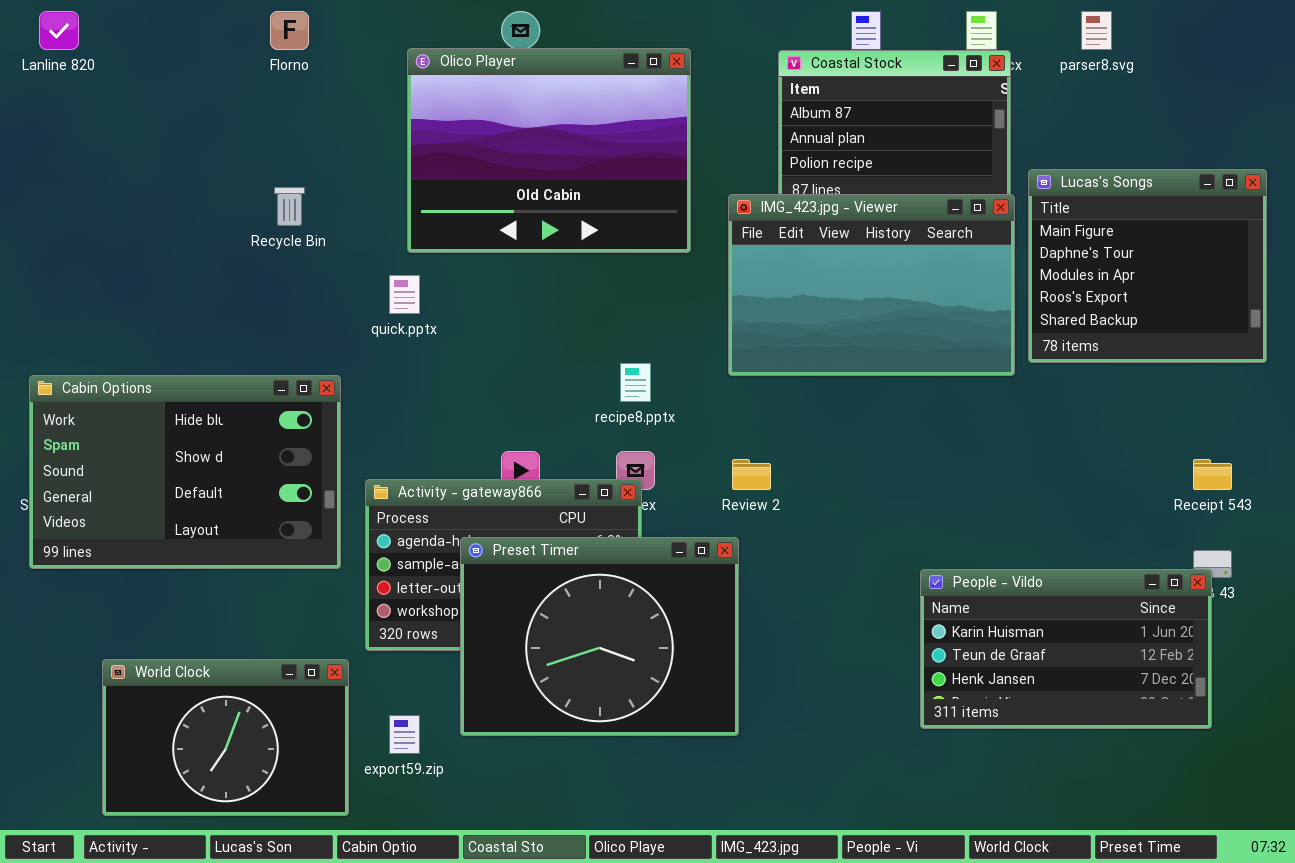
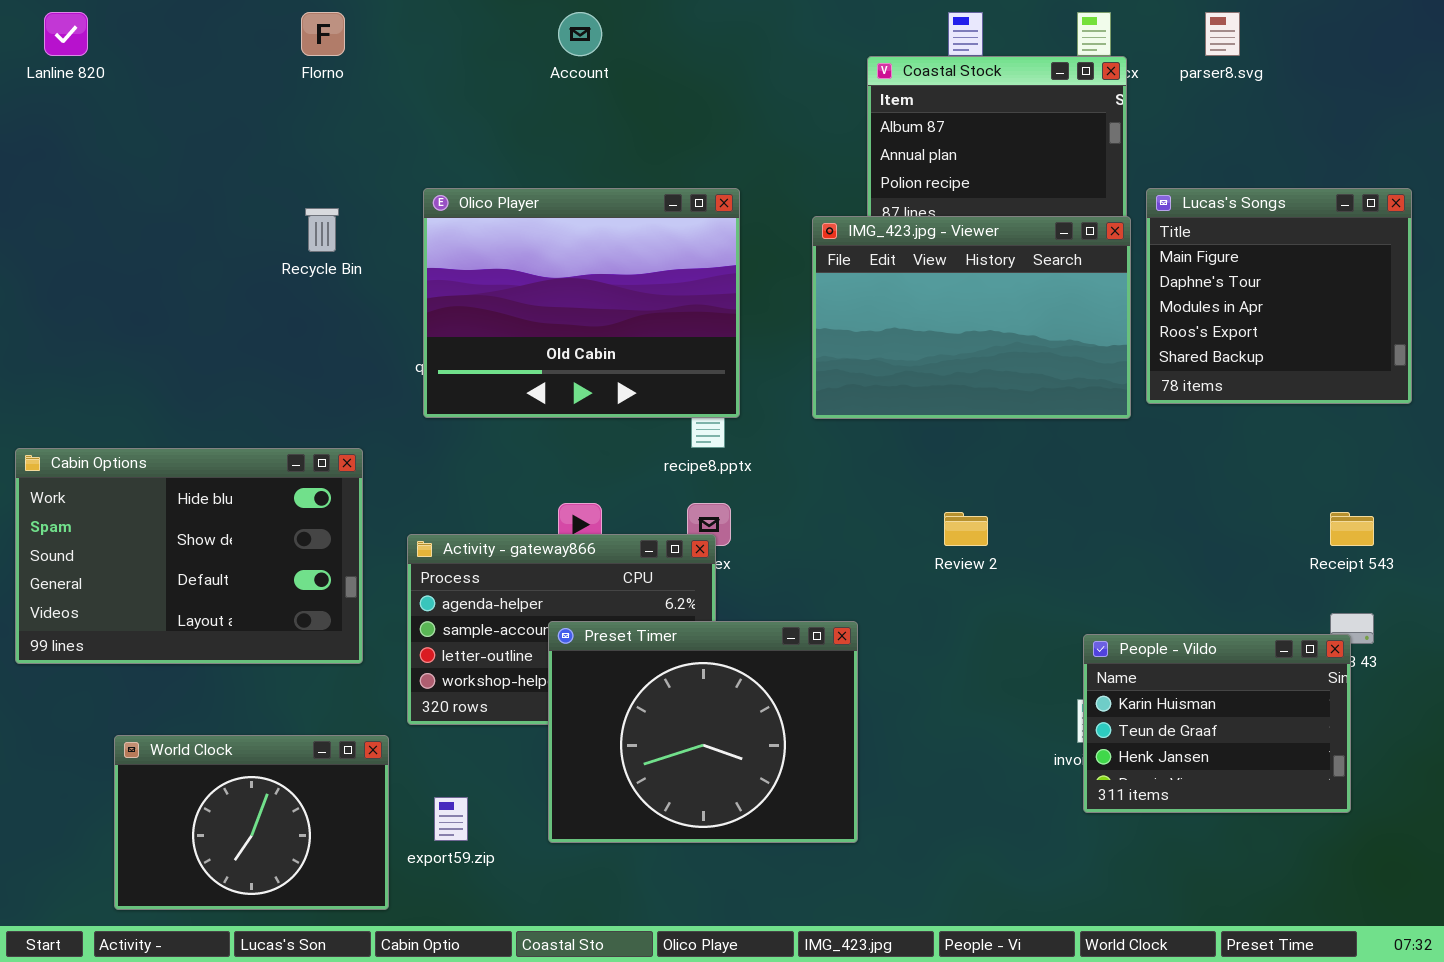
Olico Player: [407,48,691,253] -> [423,188,740,418], moved
Cabin Options: [29,375,341,569] -> [15,448,363,664], moved
Review 2: [732,459,771,490] -> [944,512,988,546], moved
Preset Timer: [460,537,739,736] -> [548,621,858,843], moved
People - Vildo: [920,569,1212,729] -> [1083,634,1351,813], resized

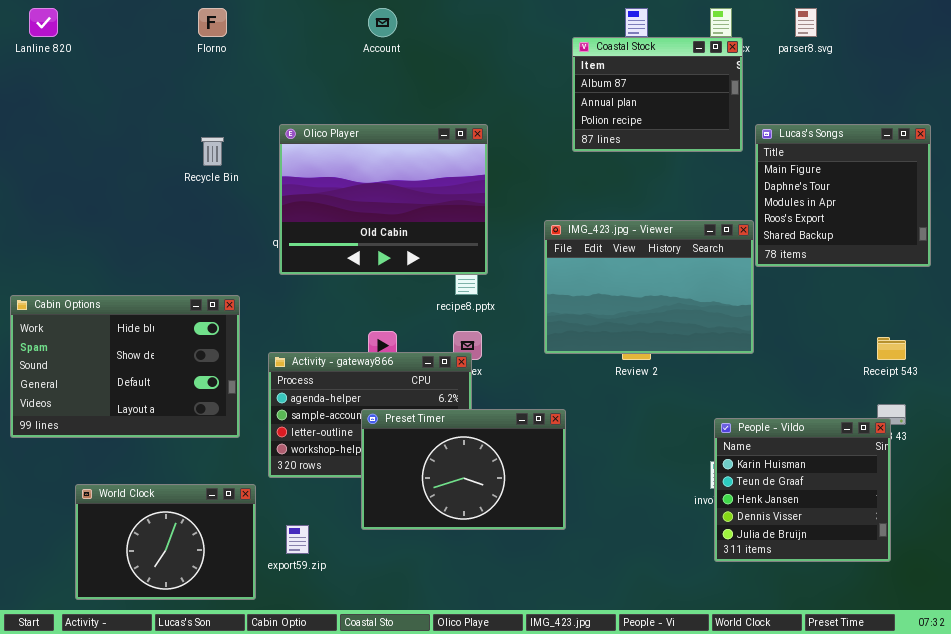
IMG_423.jpg - Viewer: [812,216,1131,419] -> [544,220,754,354], moved
Preset Timer: [548,621,858,843] -> [361,409,566,530], resized
People - Vildo: [1083,634,1351,813] -> [714,418,891,562], resized

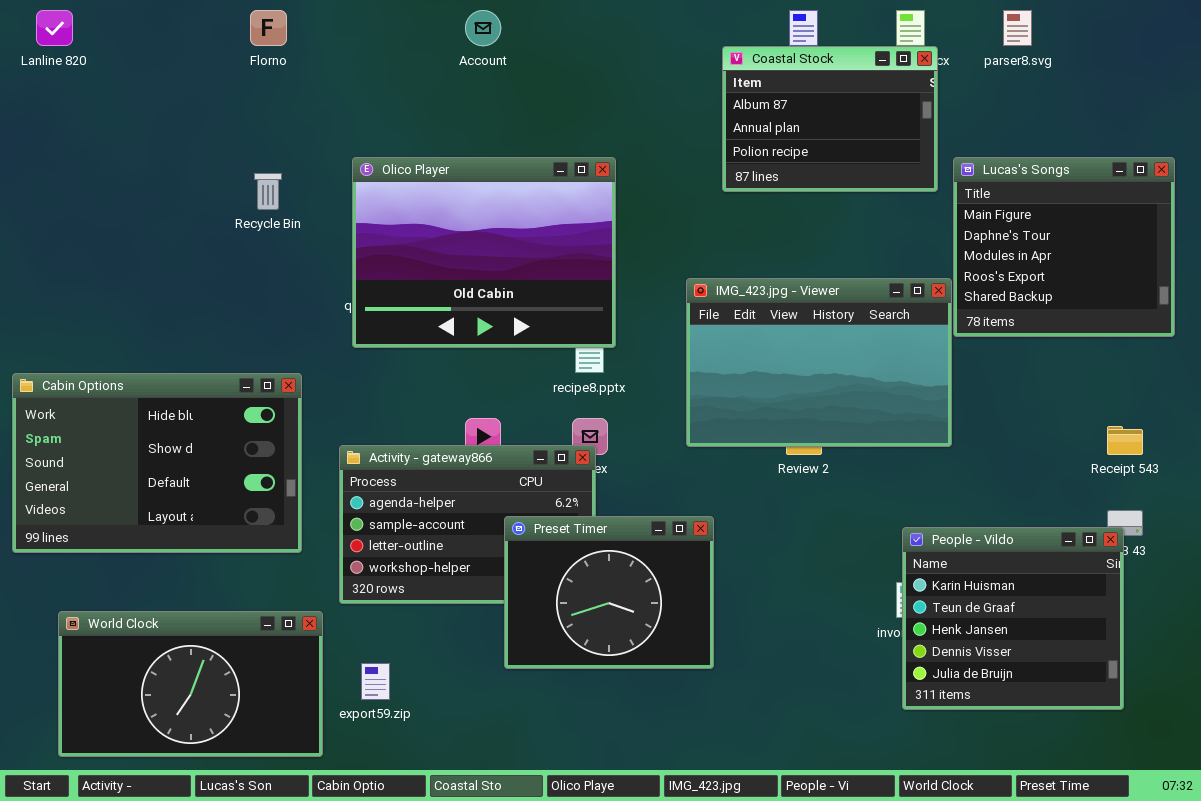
Preset Timer: [361,409,566,530] -> [504,516,714,669], resized
World Clock: [75,484,256,600] -> [58,611,323,757], resized

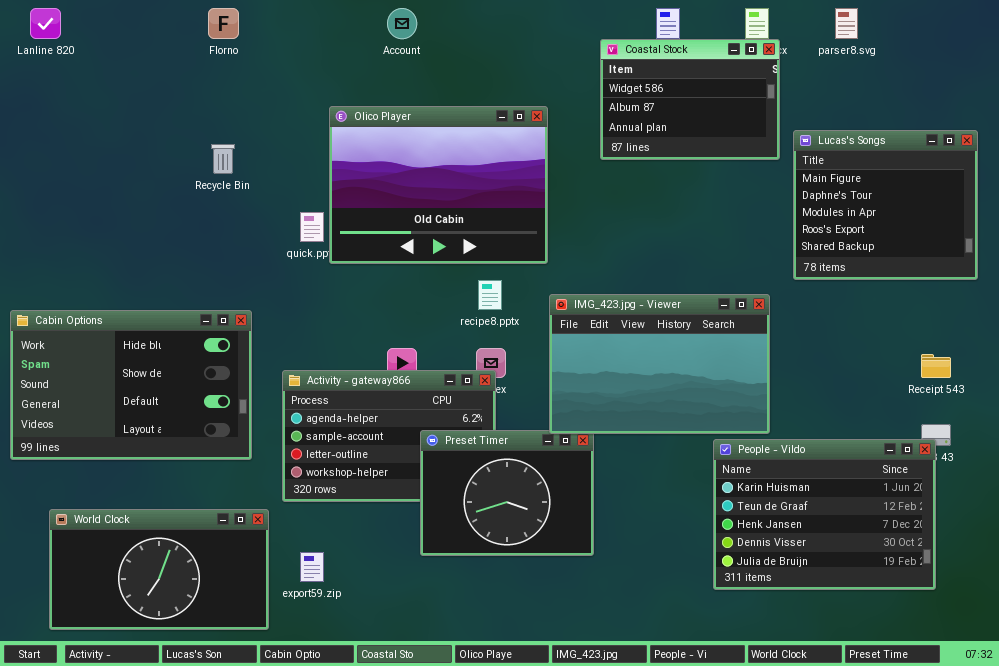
Coastal Stock: [722,46,938,192] -> [600,39,780,160], scrolled up 1 row
Olico Player: [352,157,616,348] -> [329,106,548,264], moved
IMG_423.jpg - Viewer: [686,278,952,447] -> [549,294,770,434], moved
People - Vildo: [902,527,1124,710] -> [713,439,936,590], resized

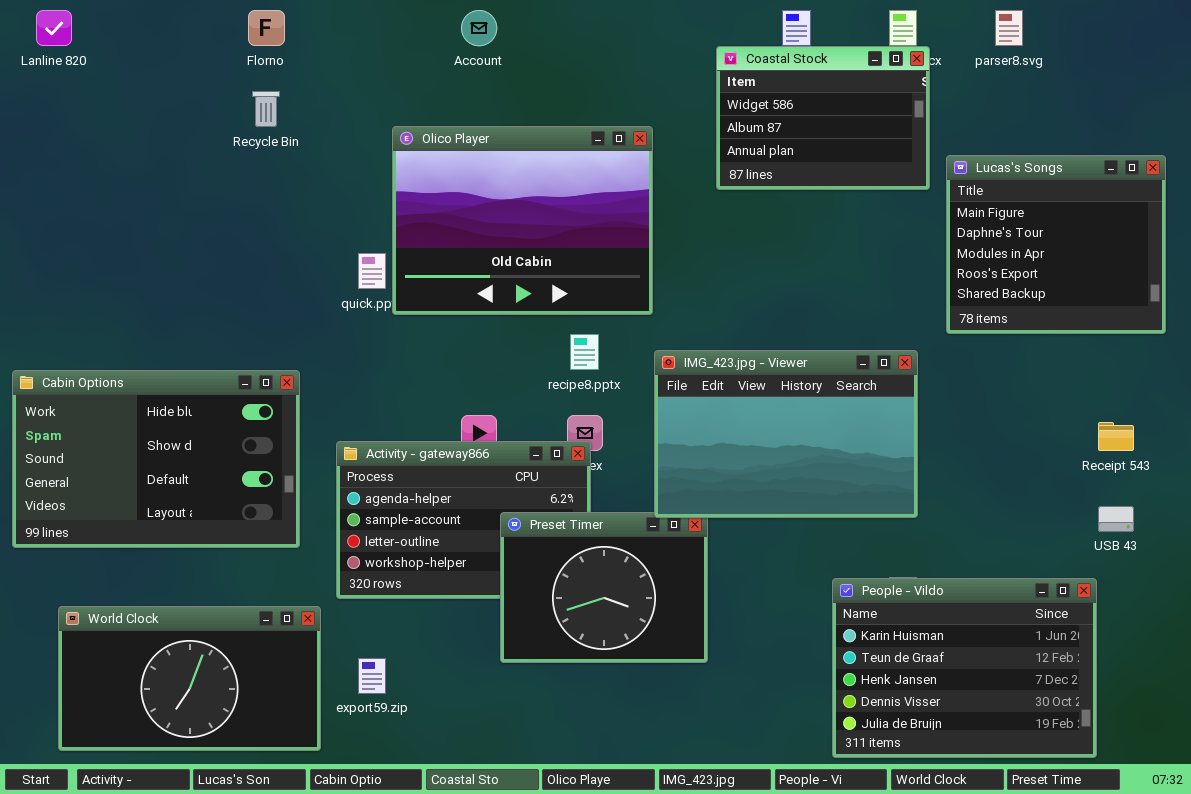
Recycle Bin: [211,144,235,174] -> [252,91,280,127], moved
People - Vildo: [713,439,936,590] -> [832,578,1097,758], moved

